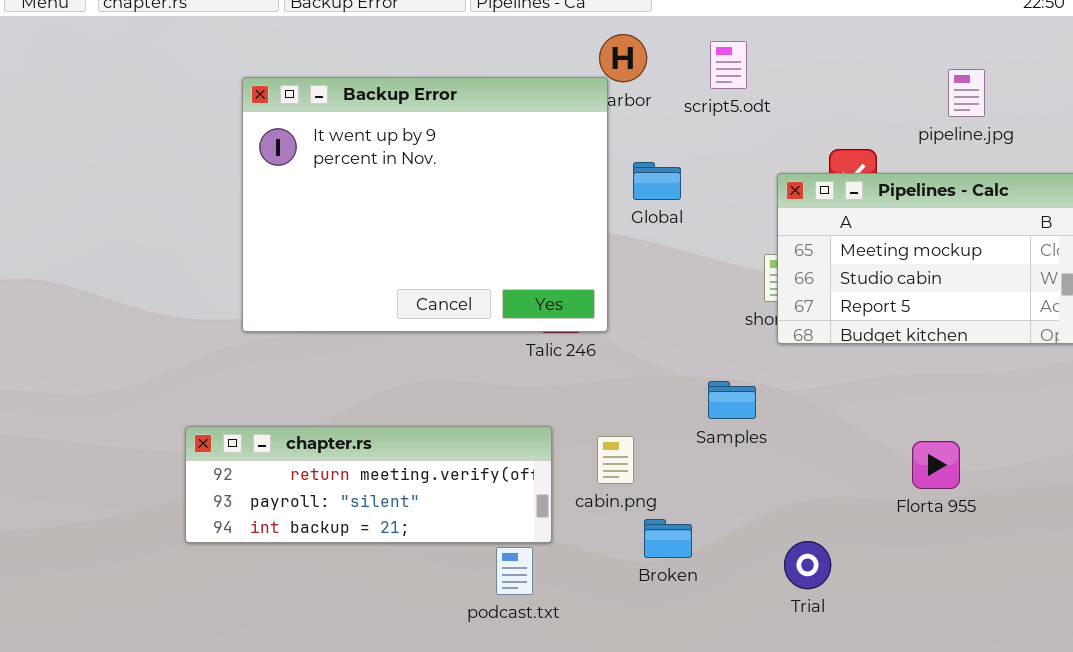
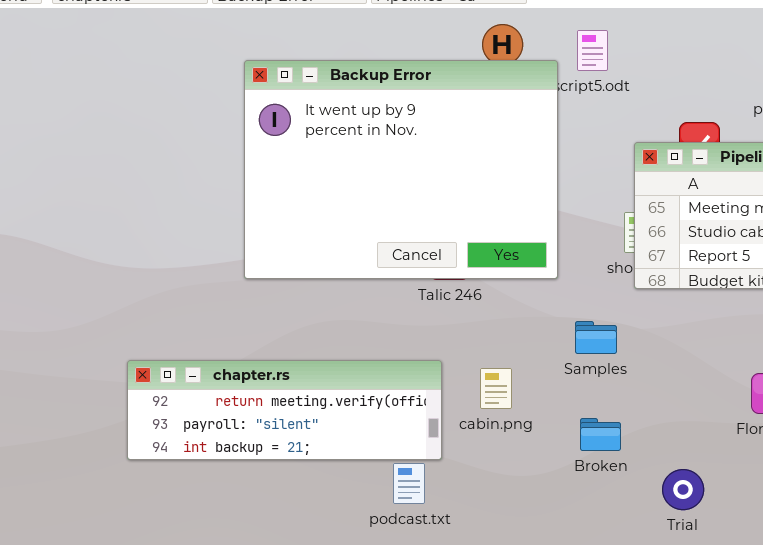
Backup Error: [242,77,608,332] -> [244,60,558,279], moved
Broken: [644,519,692,558] -> [580,418,621,451], moved
Trial: [784,541,831,589] -> [662,469,704,510], moved

